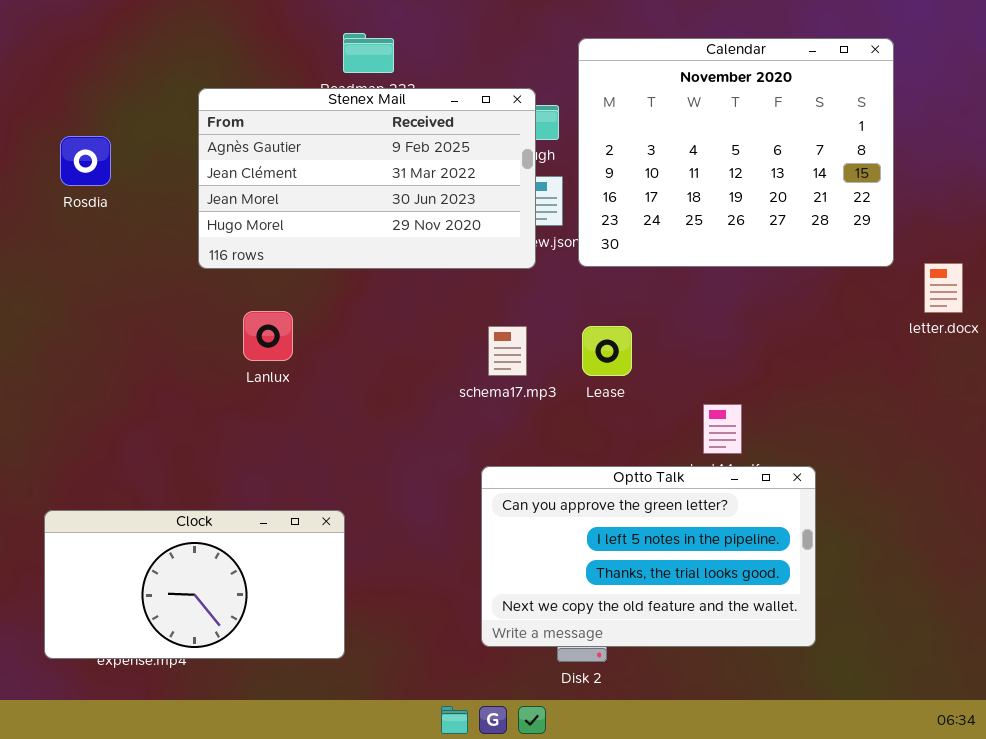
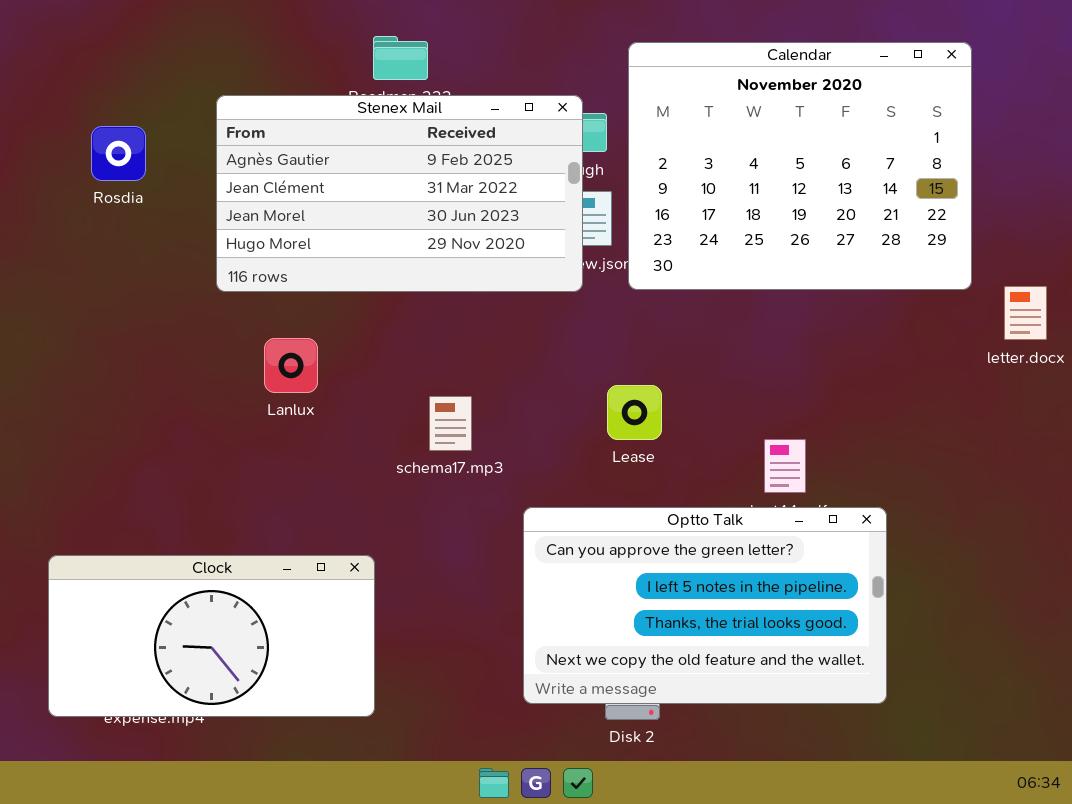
Rosdia: [60,136,111,186] -> [91,126,146,181], moved
schema17.mp3: [488,326,527,376] -> [429,396,472,451], moved
Lease: [582,326,632,376] -> [607,385,662,440], moved

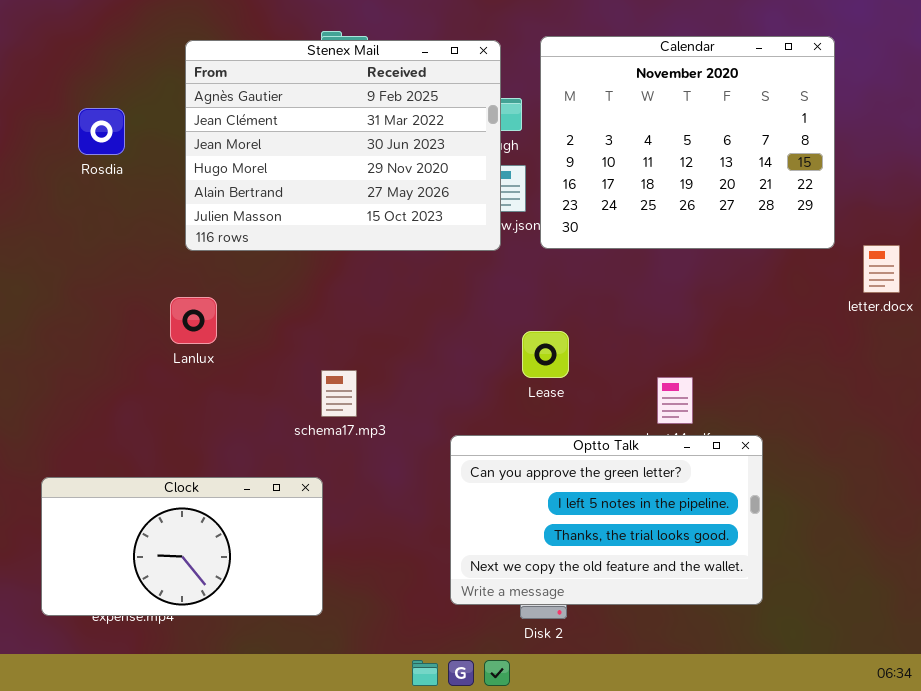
Stenex Mail: [216,95,583,292] -> [185,40,501,251], resized
Lanlux: [264,338,318,393] -> [170,297,217,344], moved
schema17.mp3: [429,396,472,451] -> [321,370,357,417], moved

